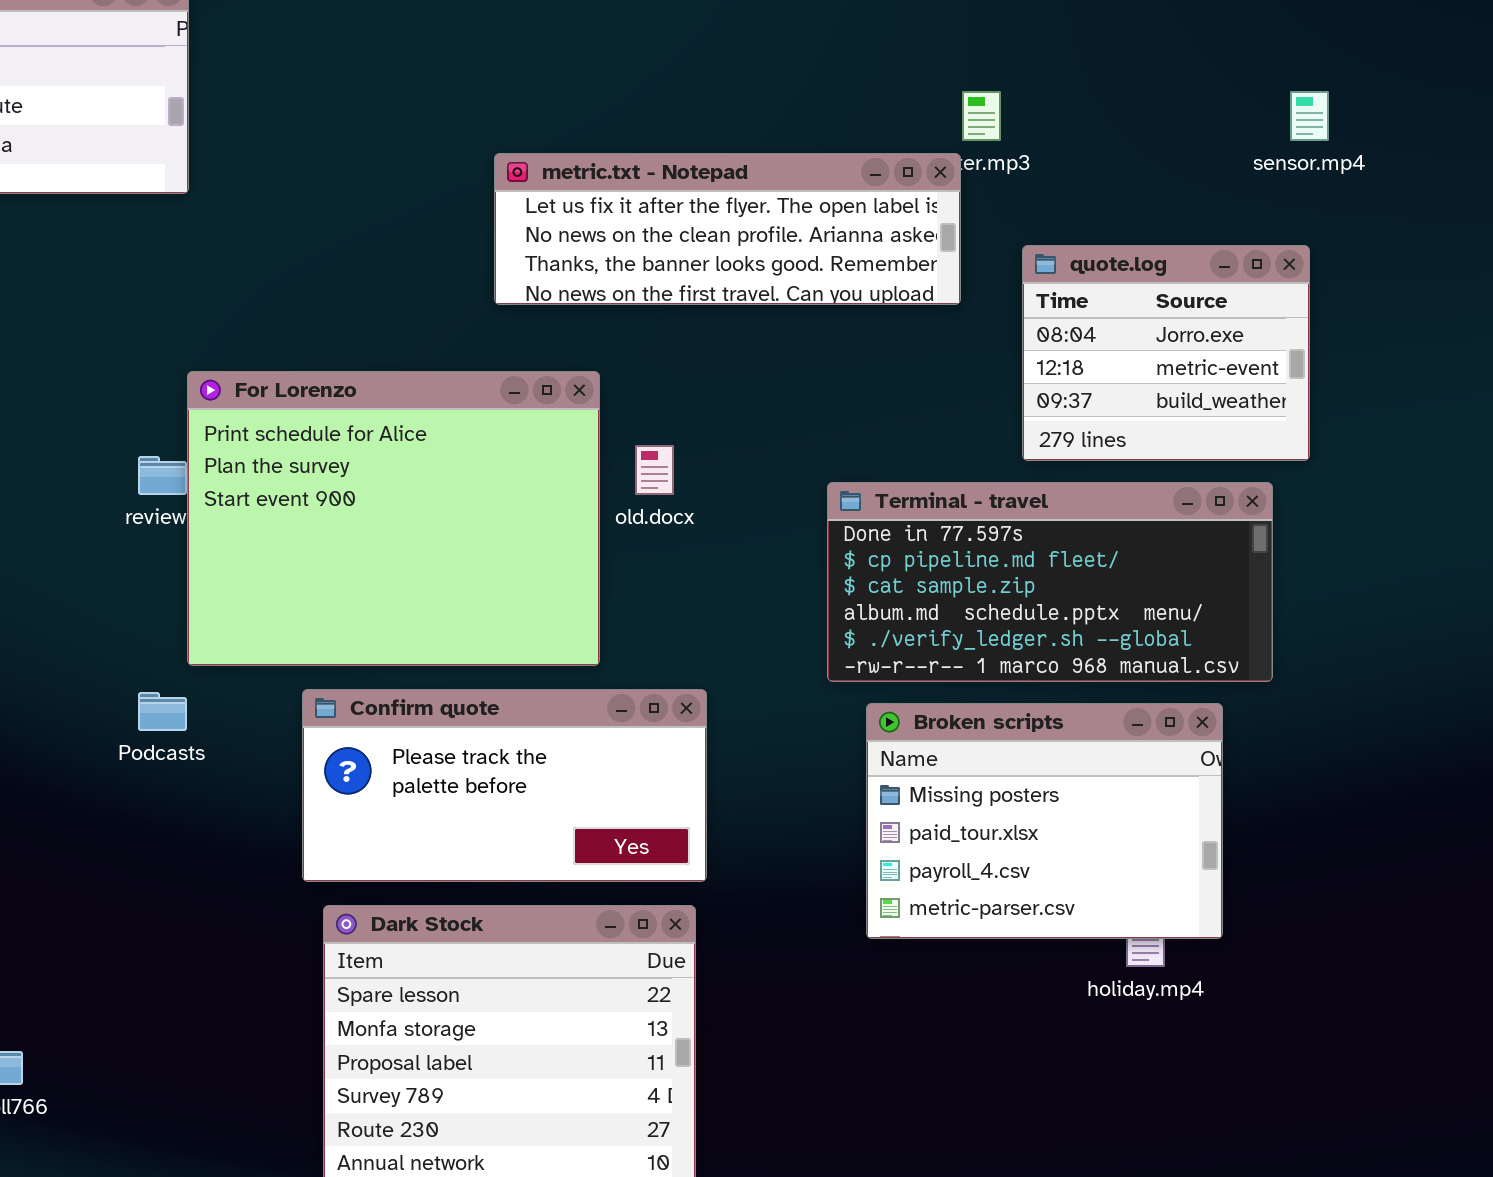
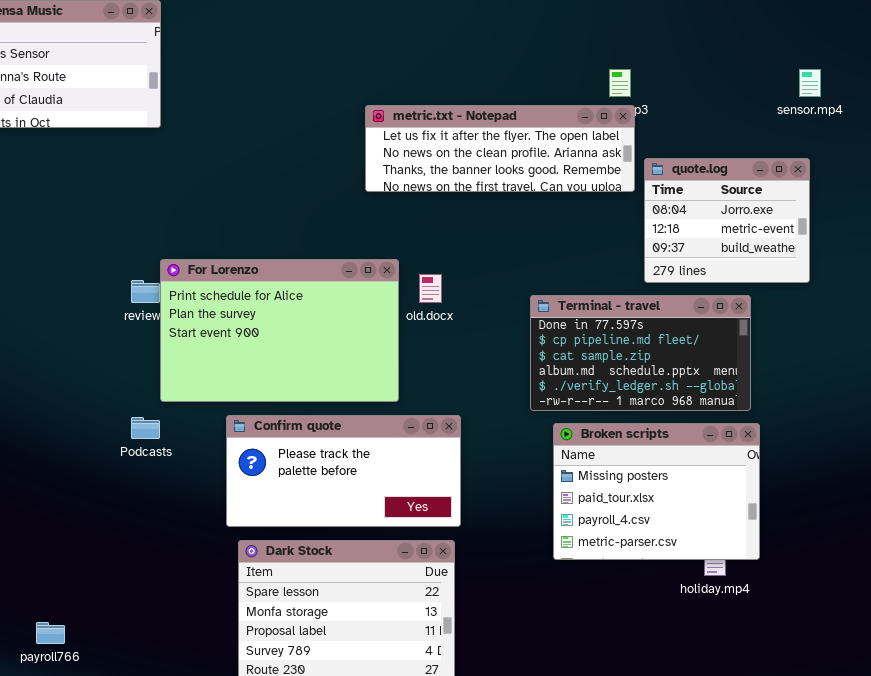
metric.txt - Notepad: [494,153,961,305] -> [365,105,635,192], moved
For Lorenzo: [187,371,600,666] -> [160,259,399,402], resized
Terminal - travel: [827,482,1273,682] -> [530,295,751,411], resized

